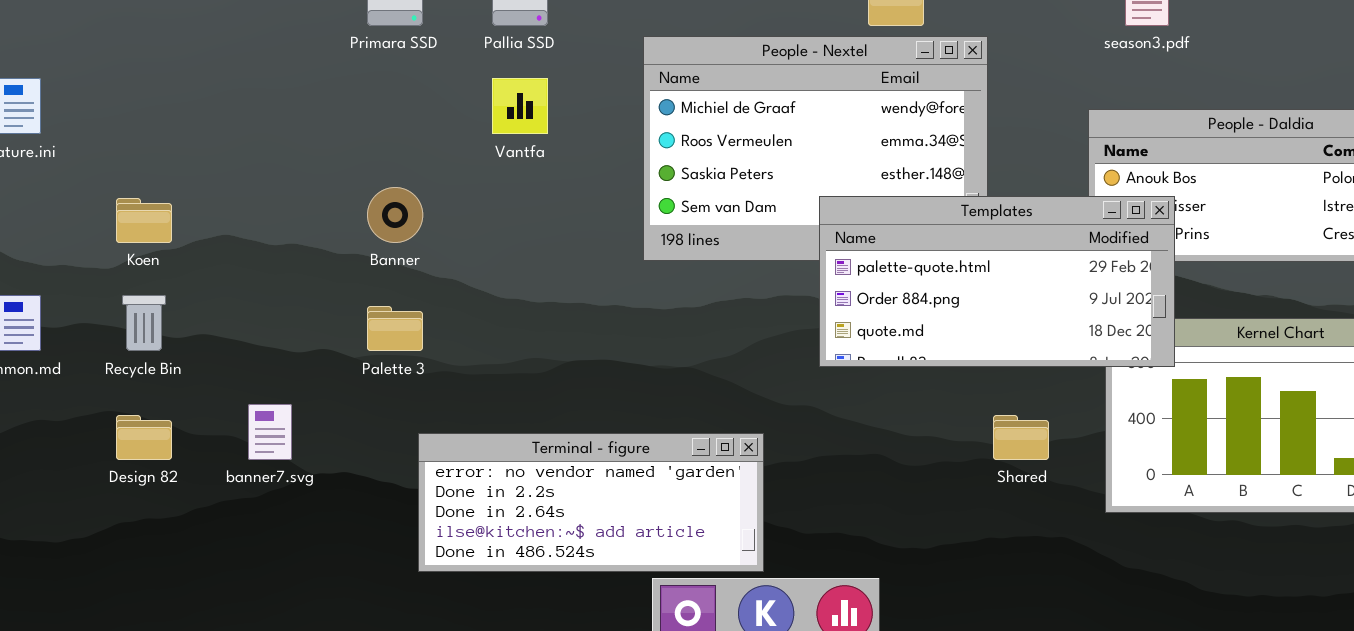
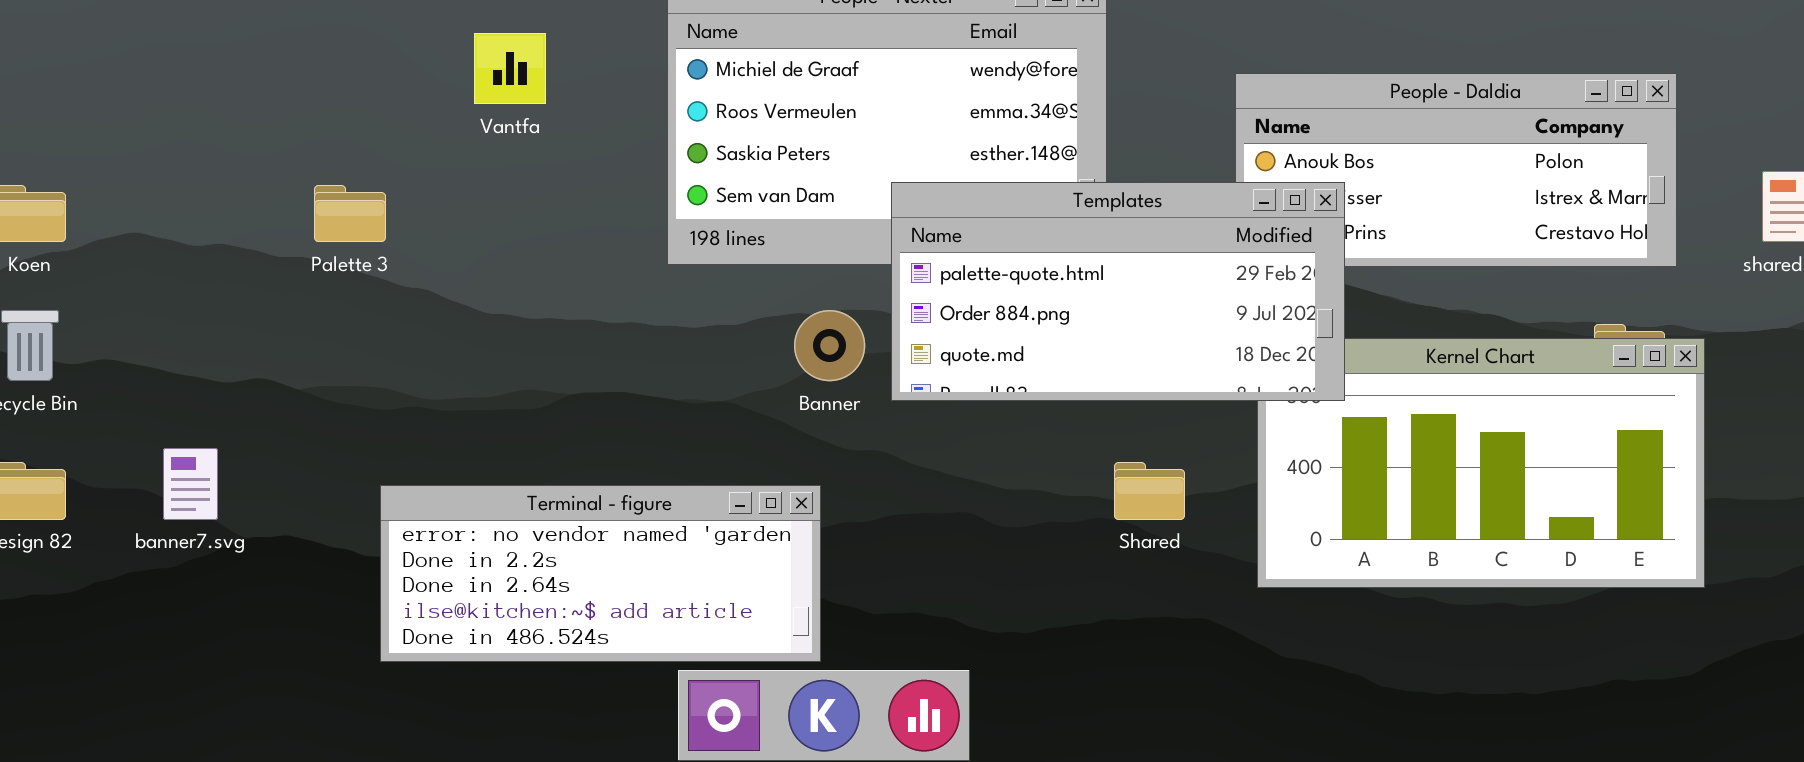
Banner: [367,187,423,243] -> [794,310,865,381], moved
Palette 3: [367,306,423,351] -> [314,185,386,242], moved

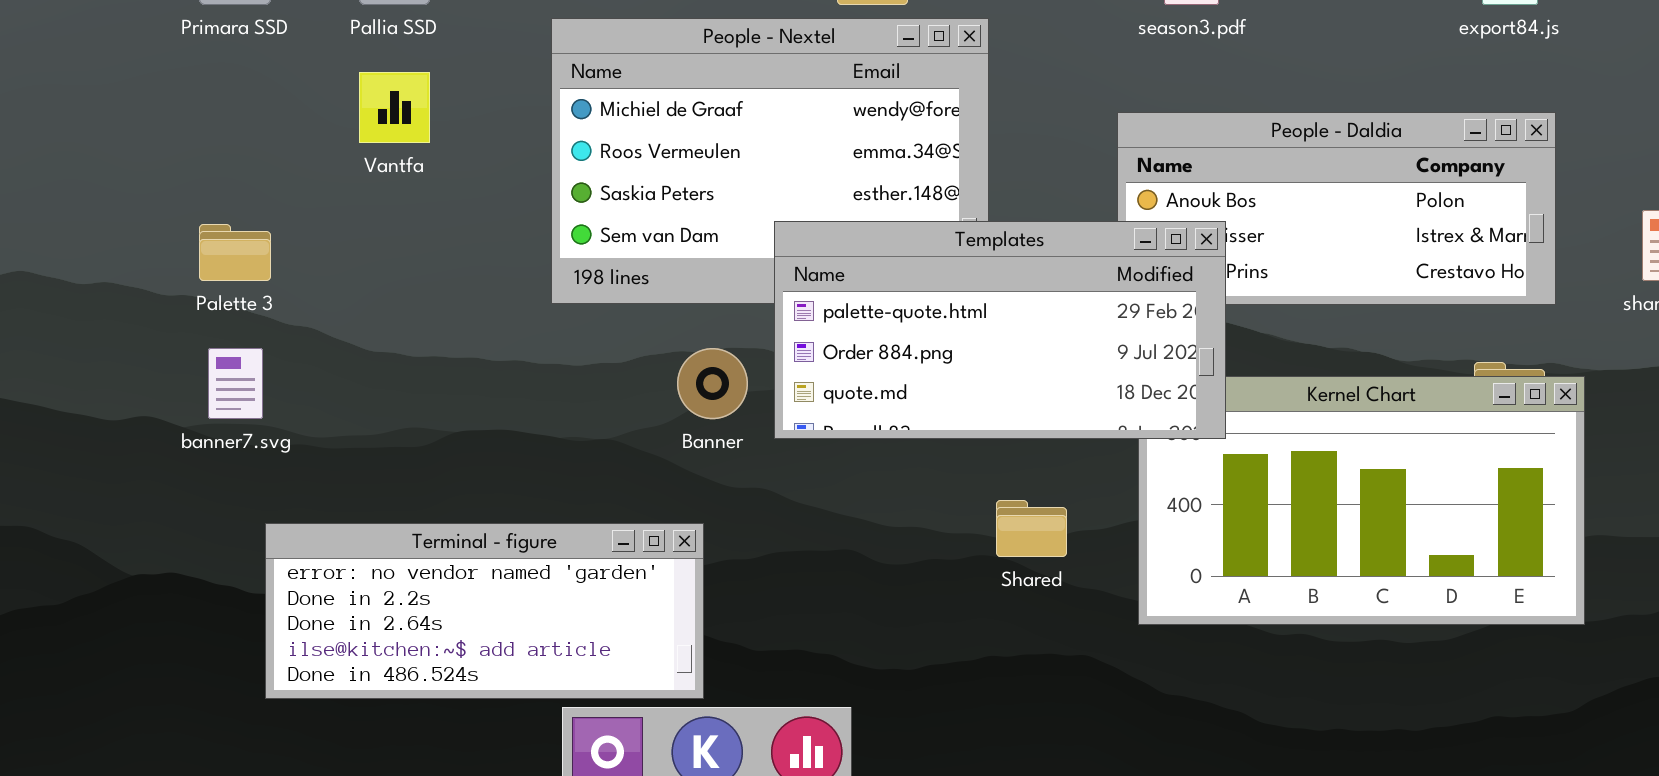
banner7.svg: [163,448,218,520] -> [208,348,263,419], moved

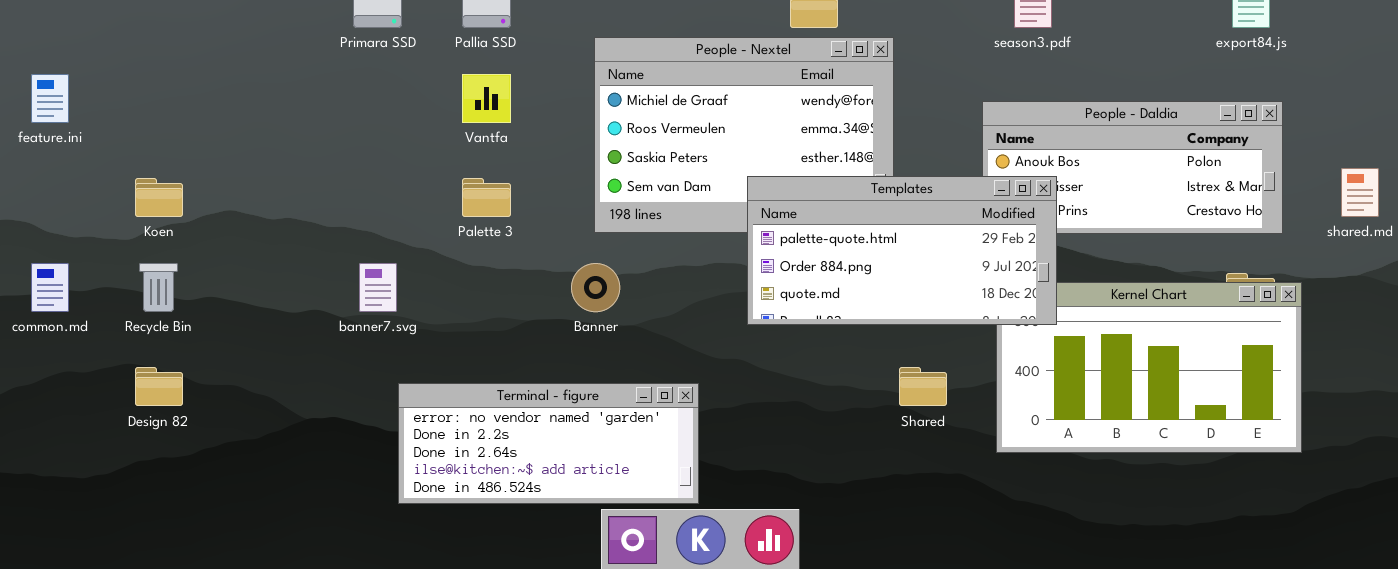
Palette 3: [199,224,271,281] -> [462,178,511,217], moved
Banner: [677,348,748,419] -> [571,263,620,312], moved

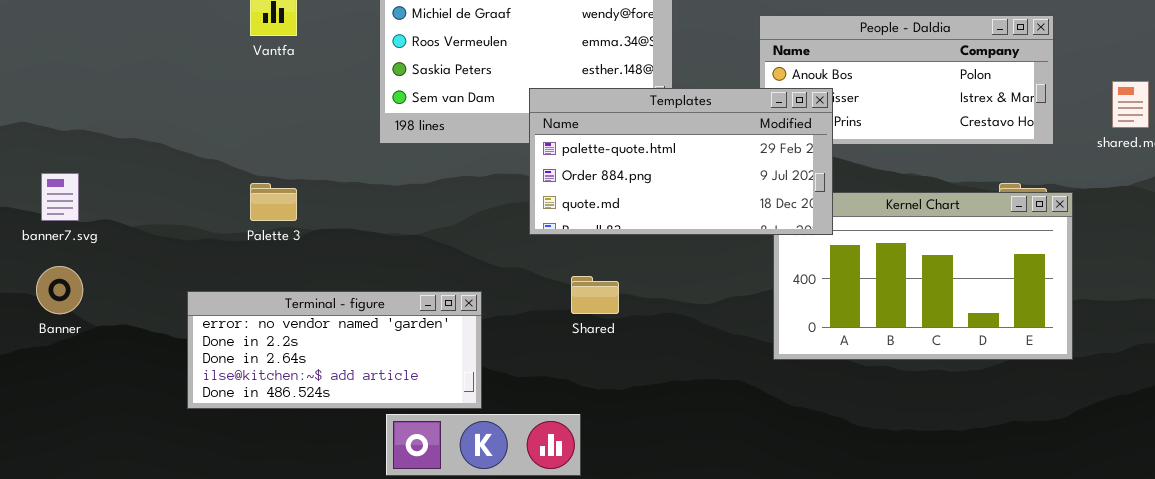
Palette 3: [462,178,511,217] -> [250,183,297,221], moved
banner7.svg: [359,263,397,312] -> [41,173,79,221], moved
Banner: [571,263,620,312] -> [36,266,83,314], moved
Shared: [899,367,947,406] -> [571,276,619,314], moved

